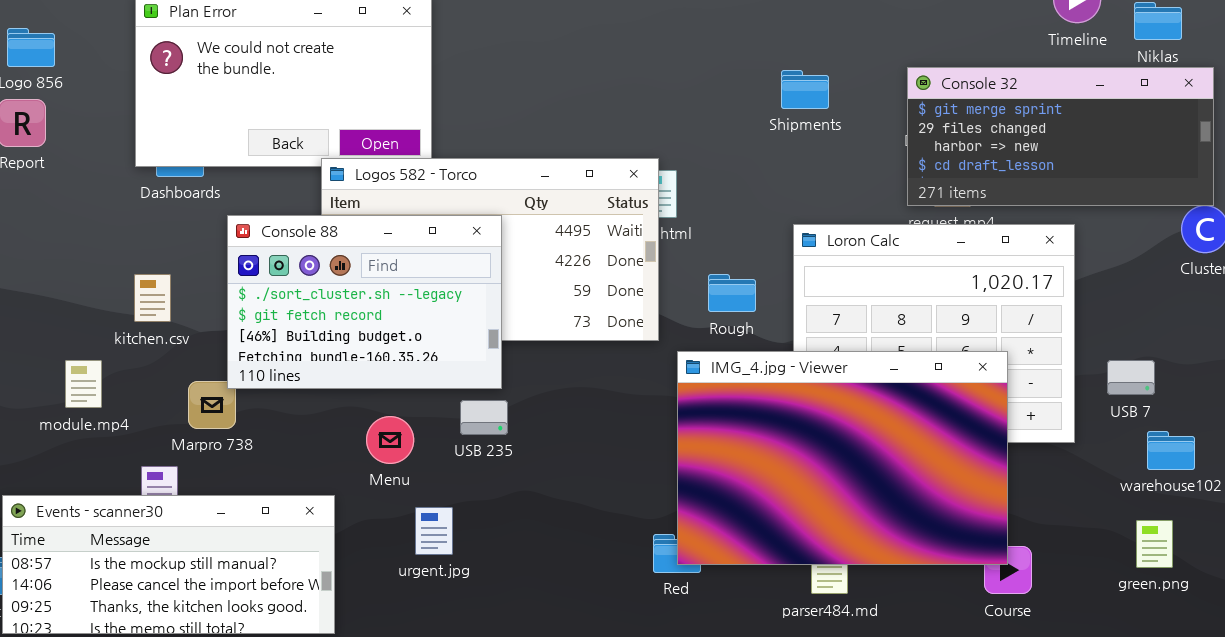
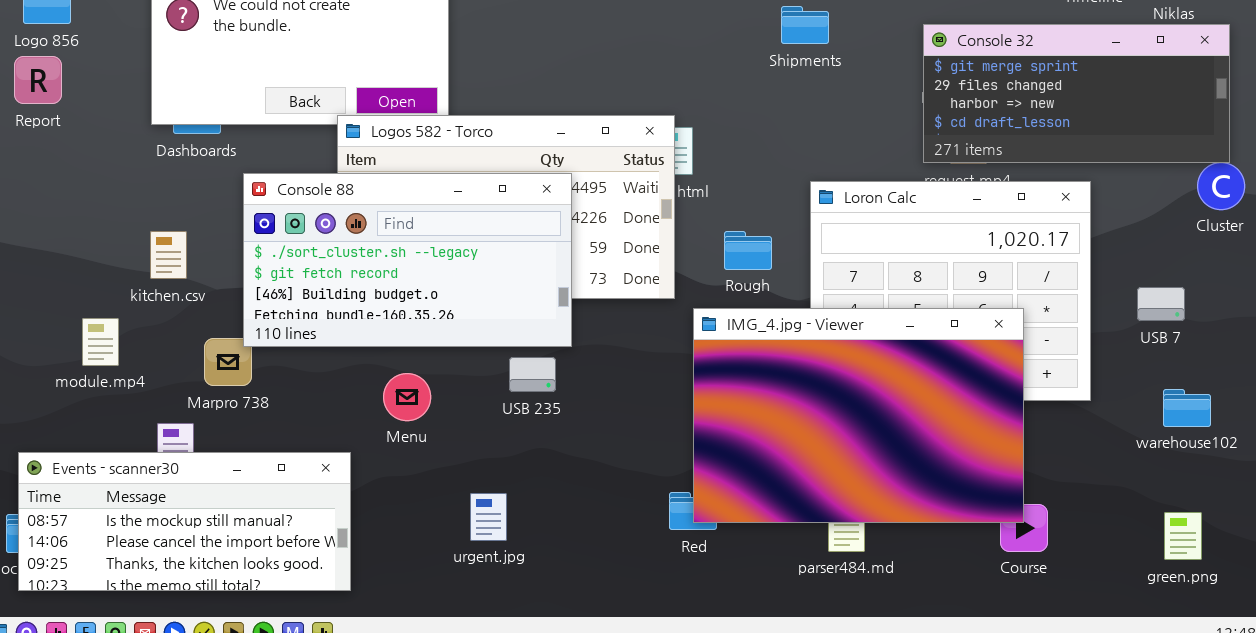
Shipments: [781,70,829,109] -> [781,6,829,44], moved
Console 88: [227,215,502,389] -> [243,173,572,347], resized
USB 7: [1107,360,1155,395] -> [1137,287,1185,321], moved
USB 235: [460,400,508,435] -> [509,357,556,392], moved
urgent.jpg: [415,507,453,555] -> [470,493,507,541], moved
green.png: [1136,520,1173,568] -> [1164,512,1202,560], moved

